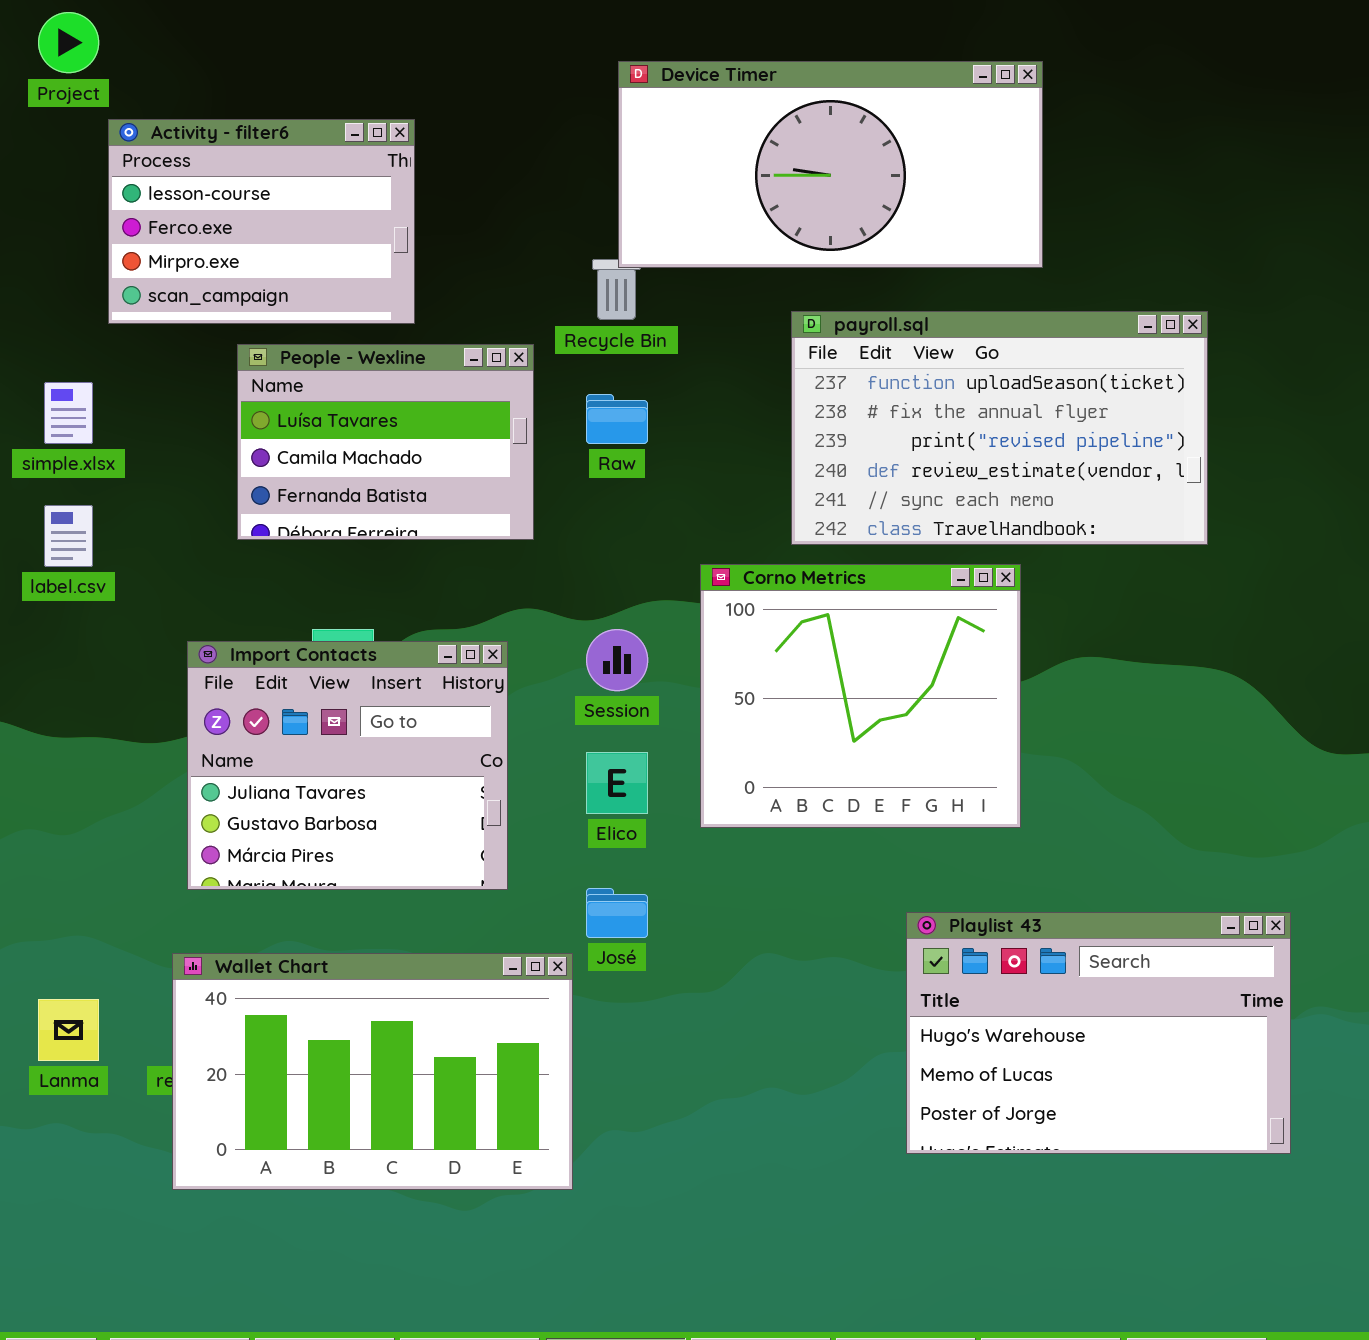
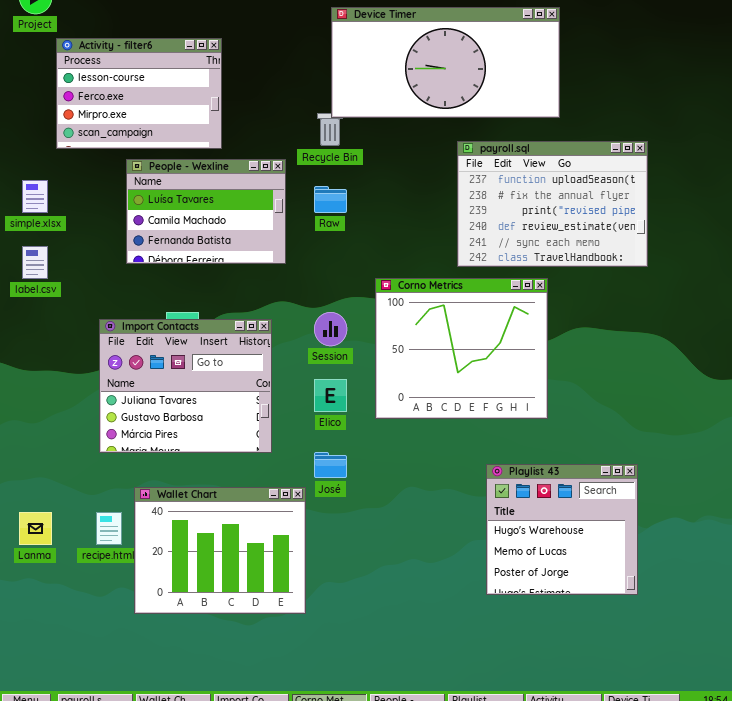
payroll.sql: [791,311,1208,545] -> [457,141,648,267], resized
Playlist 43: [906,912,1291,1154] -> [486,464,638,595], resized
Wallet Chart: [172,953,573,1190] -> [134,487,306,614], resized

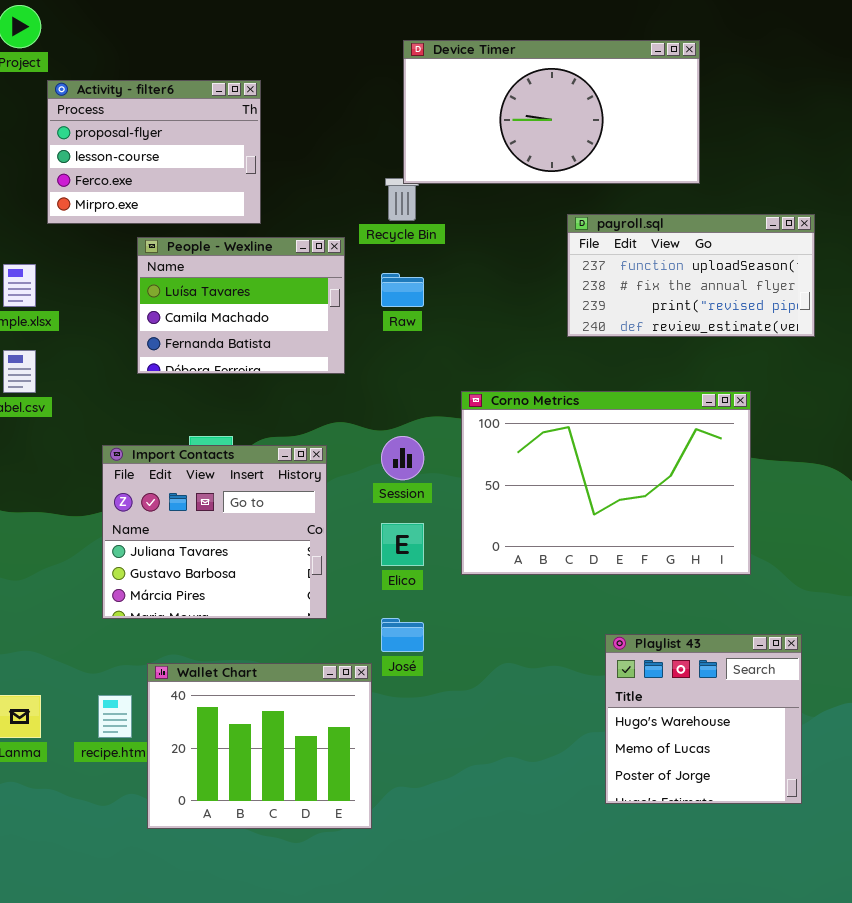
Activity - filter6: [56,38,222,149] -> [47,80,261,224], scrolled up 1 row
payroll.sql: [457,141,648,267] -> [567,214,815,337], resized
Corno Metrics: [375,278,548,419] -> [461,391,751,575], resized

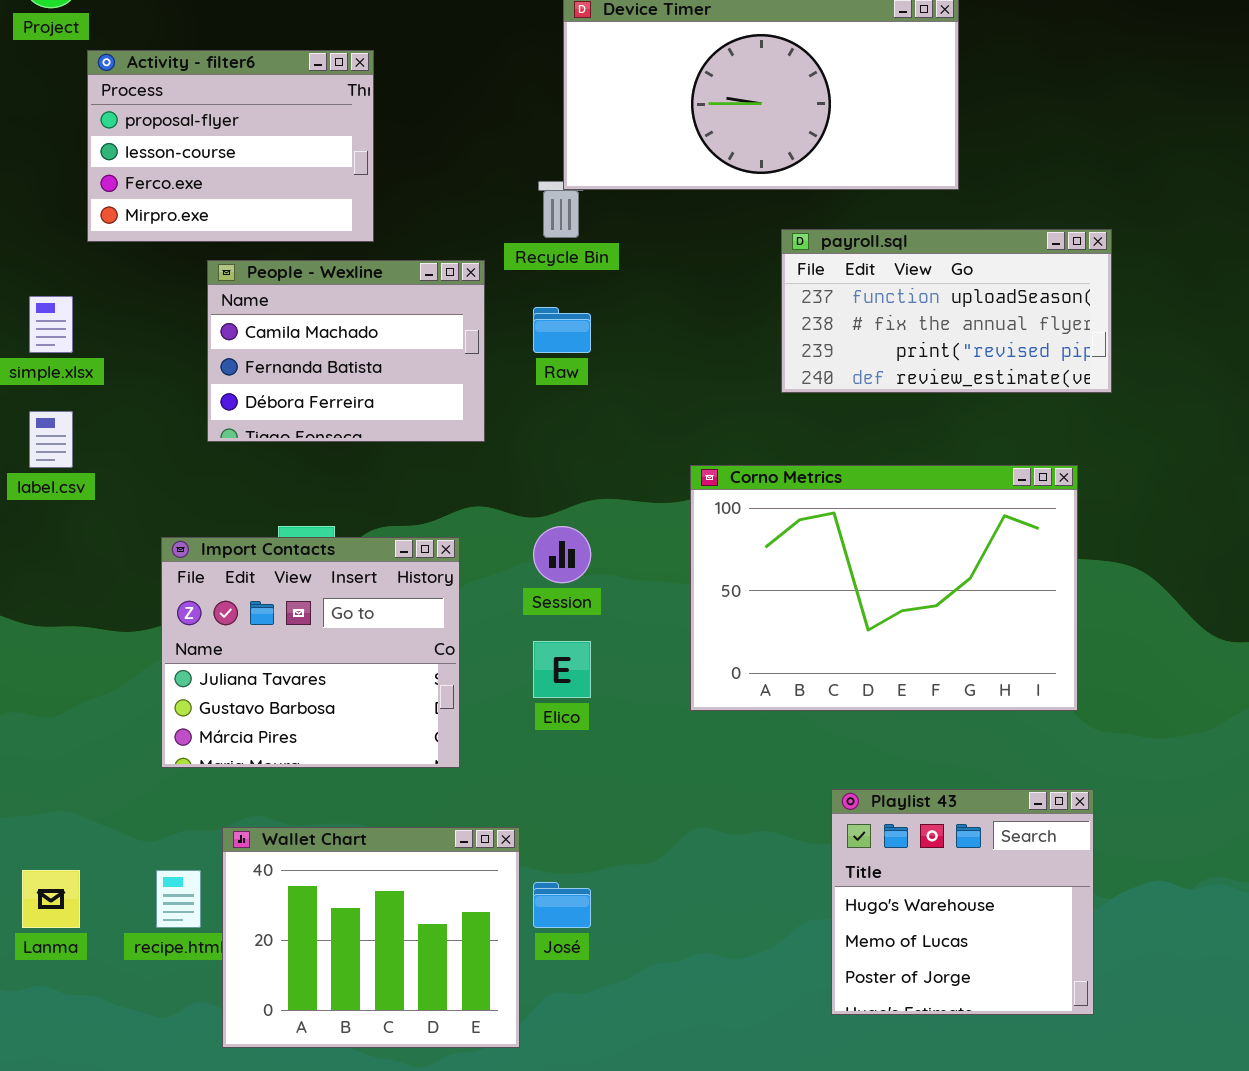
People - Wexline: [137,237,345,374] -> [207,260,485,442], scrolled down 1 row
Corno Metrics: [461,391,751,575] -> [690,465,1078,711], moved
José: [381,618,424,652] -> [533,882,591,928], moved

